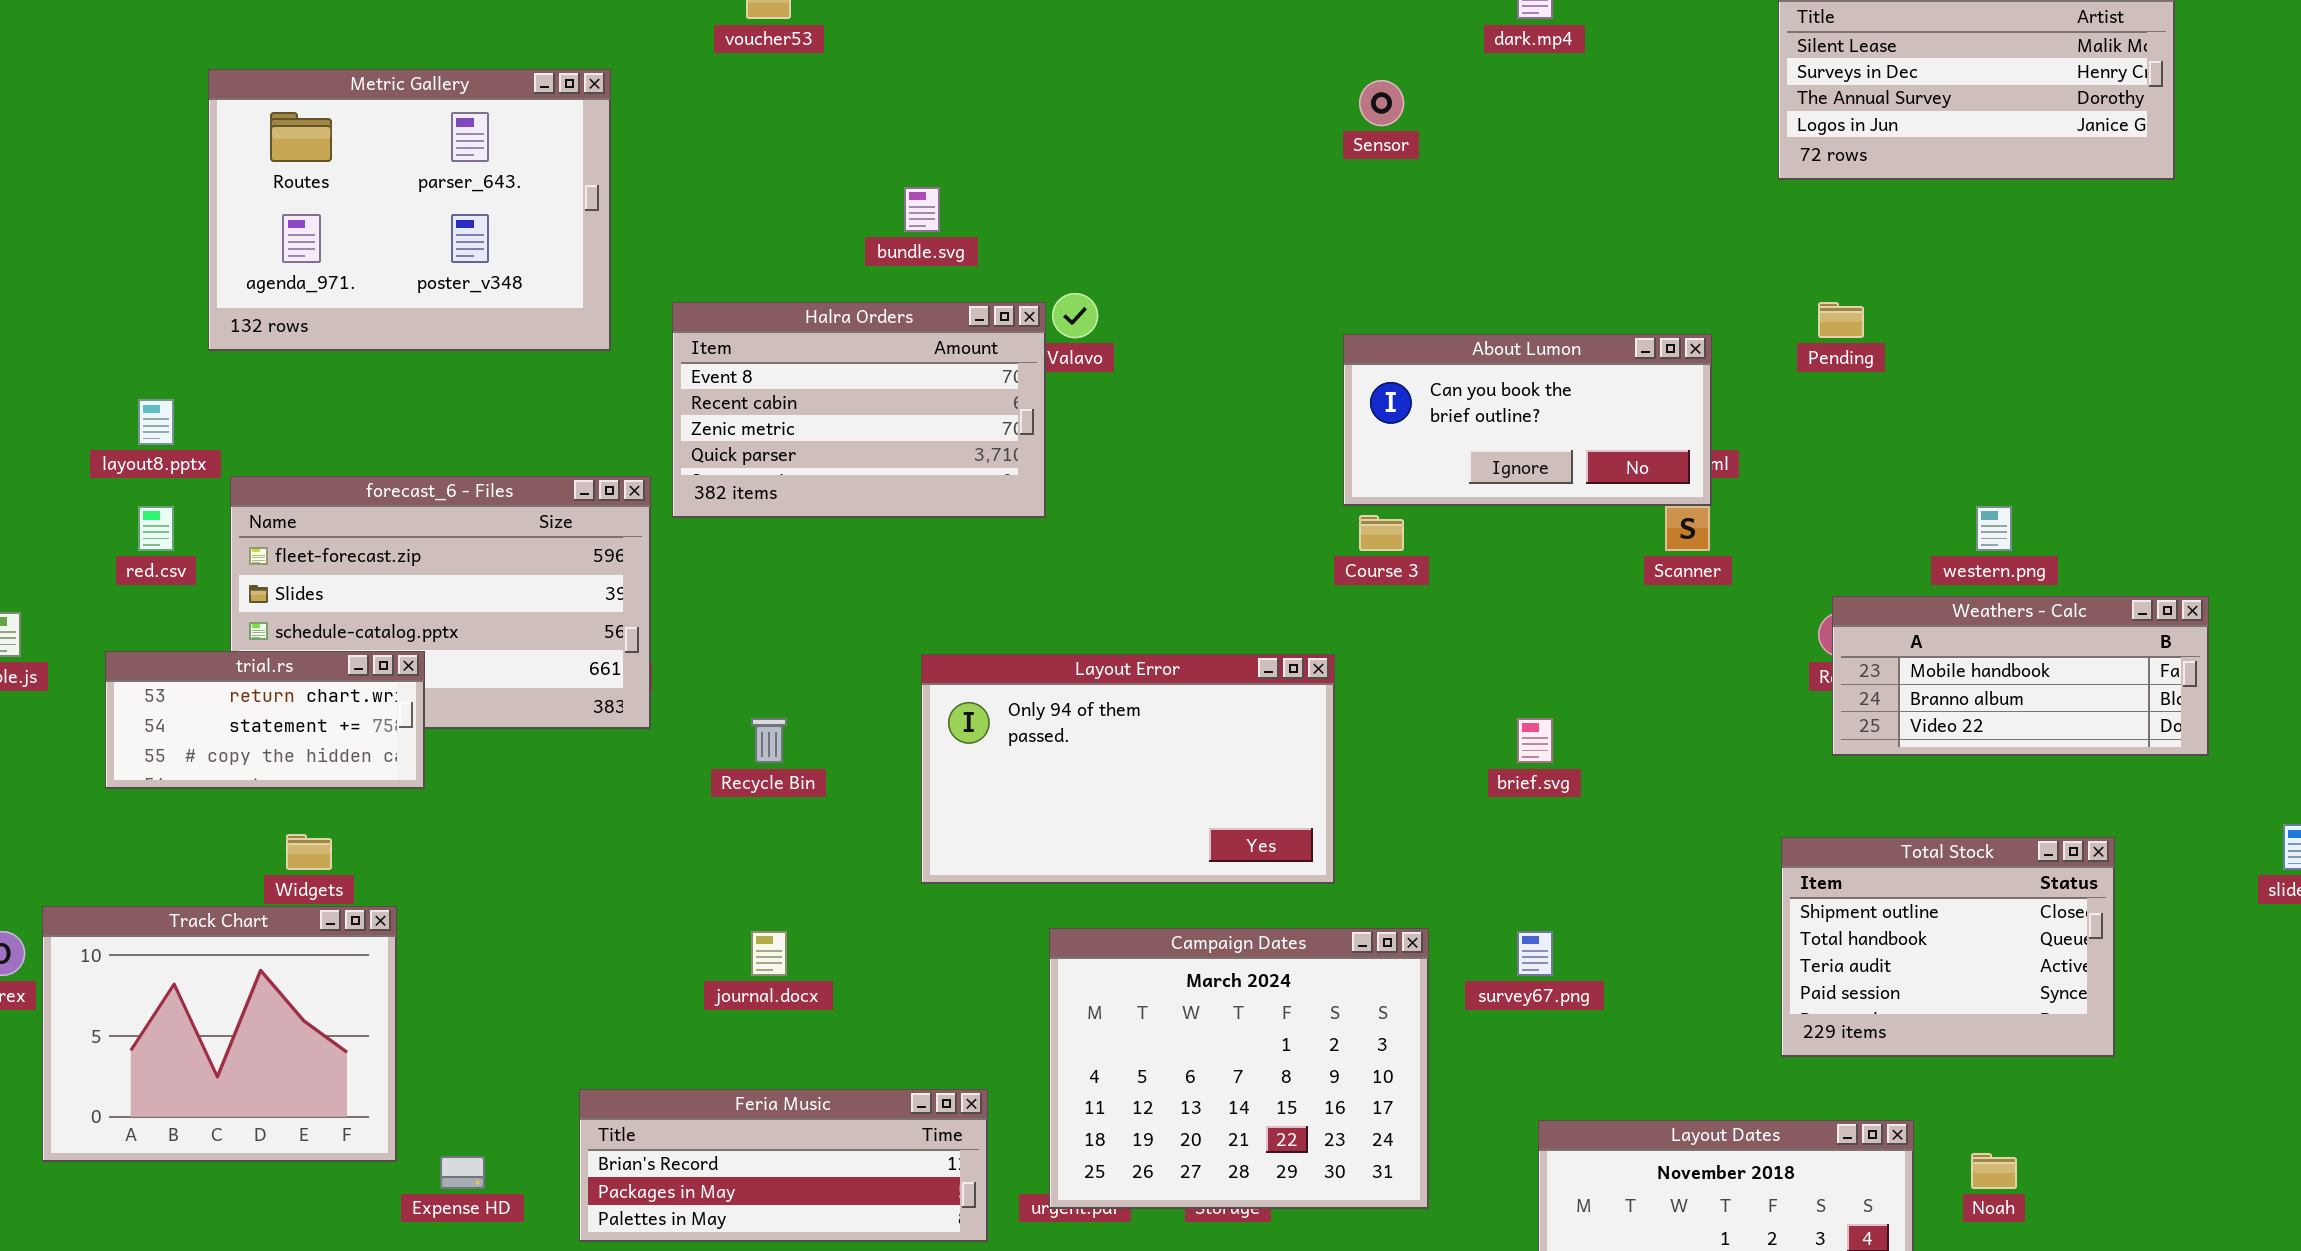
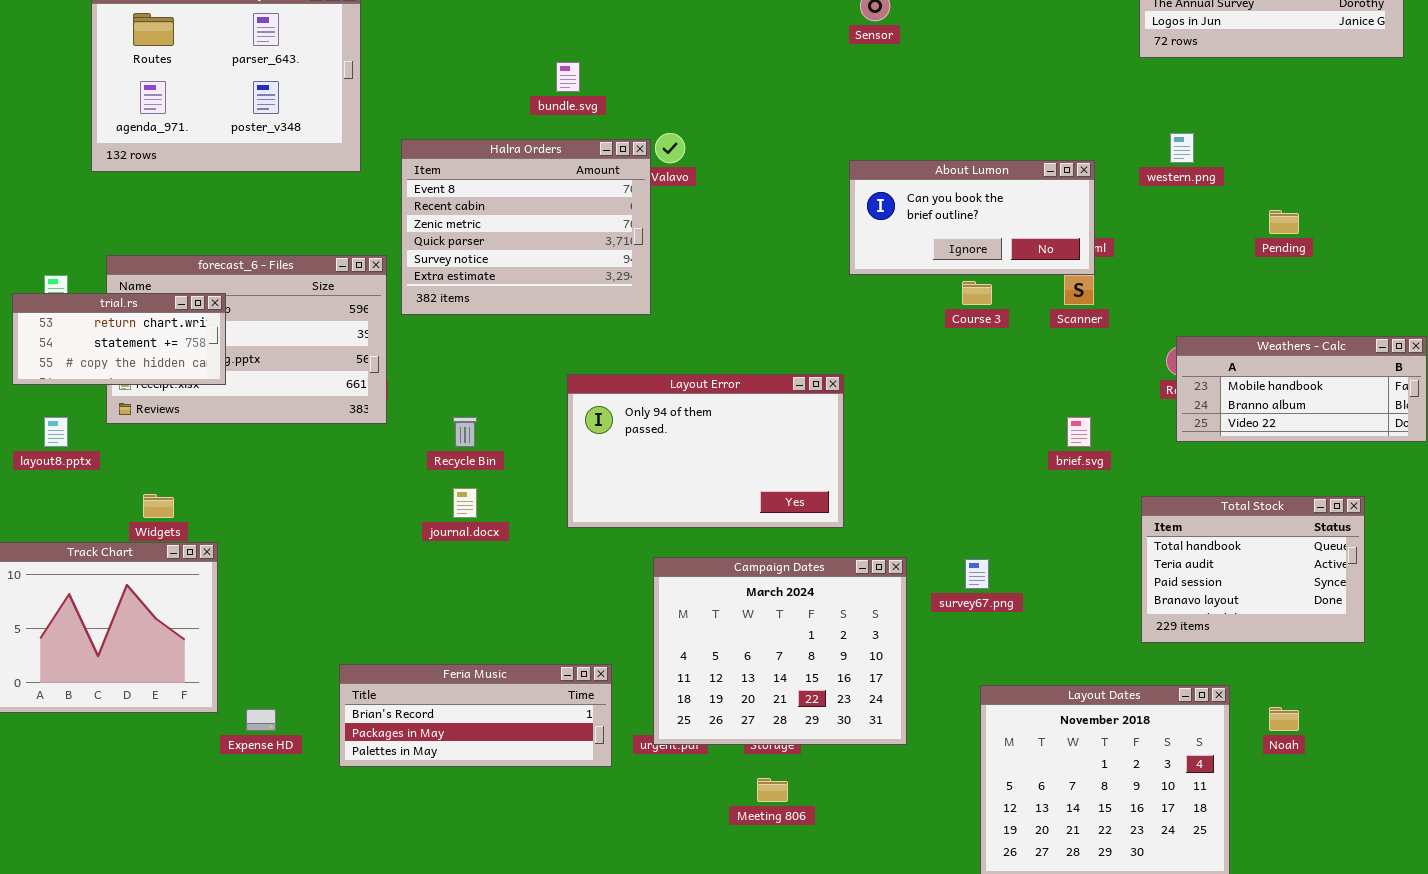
Halra Orders: [672,302,1046,518] -> [401,139,651,315], resized
Pending: [1818,302,1864,338] -> [1269,210,1299,234], moved
layout8.pptx: [138,399,174,445] -> [44,417,68,447], moved
western.png: [1976,506,2012,551] -> [1170,133,1194,163], moved
Course 3: [1359,515,1404,551] -> [962,281,992,305], moved
trial.rs: [105,651,425,789] -> [12,293,226,385], moved
brief.svg: [1517,718,1553,763] -> [1067,417,1091,447], moved
Total Stock: [1781,837,2115,1057] -> [1141,496,1365,643], scrolled down 1 row
journal.docx: [751,931,787,976] -> [453,488,477,518], moved

